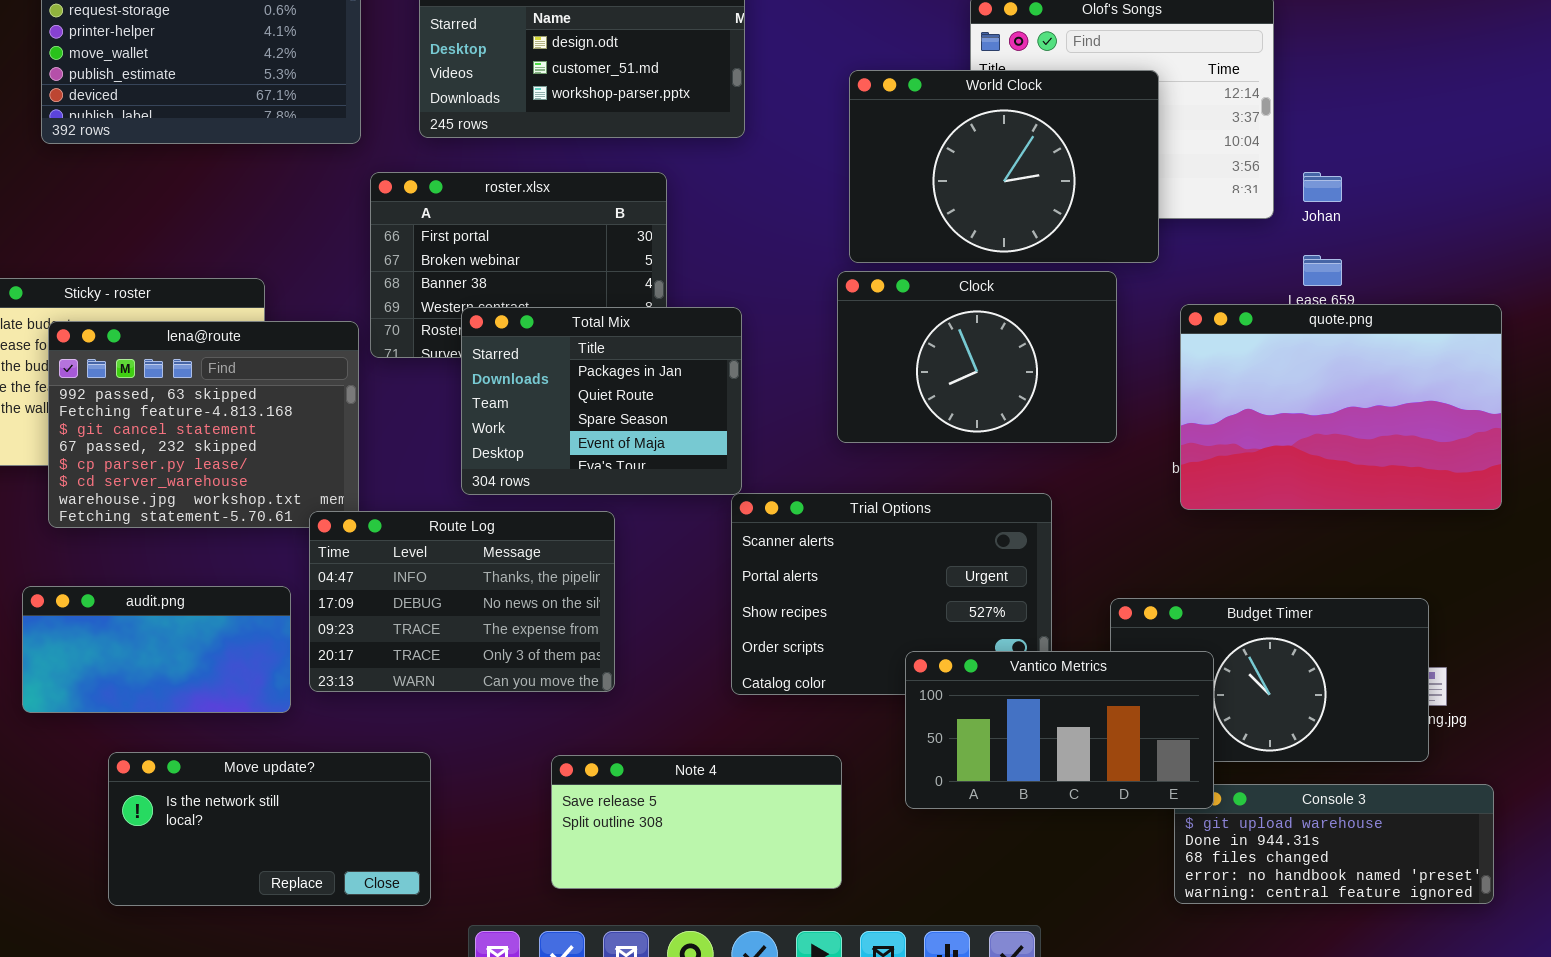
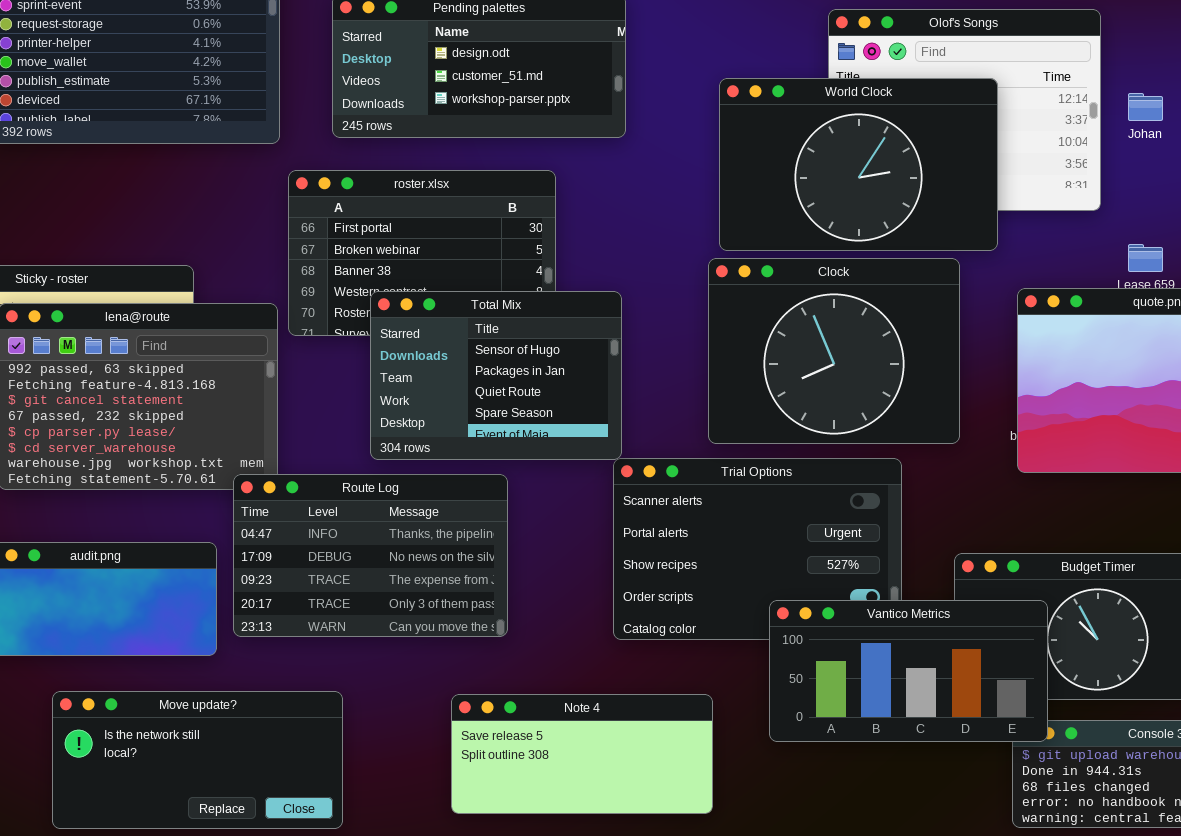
Johan: [1303,172,1342,202] -> [1128,93,1163,121], moved
Clock: [837,271,1117,443] -> [708,258,960,444], resized
Total Mix: [461,307,742,495] -> [370,291,622,460], scrolled up 1 row

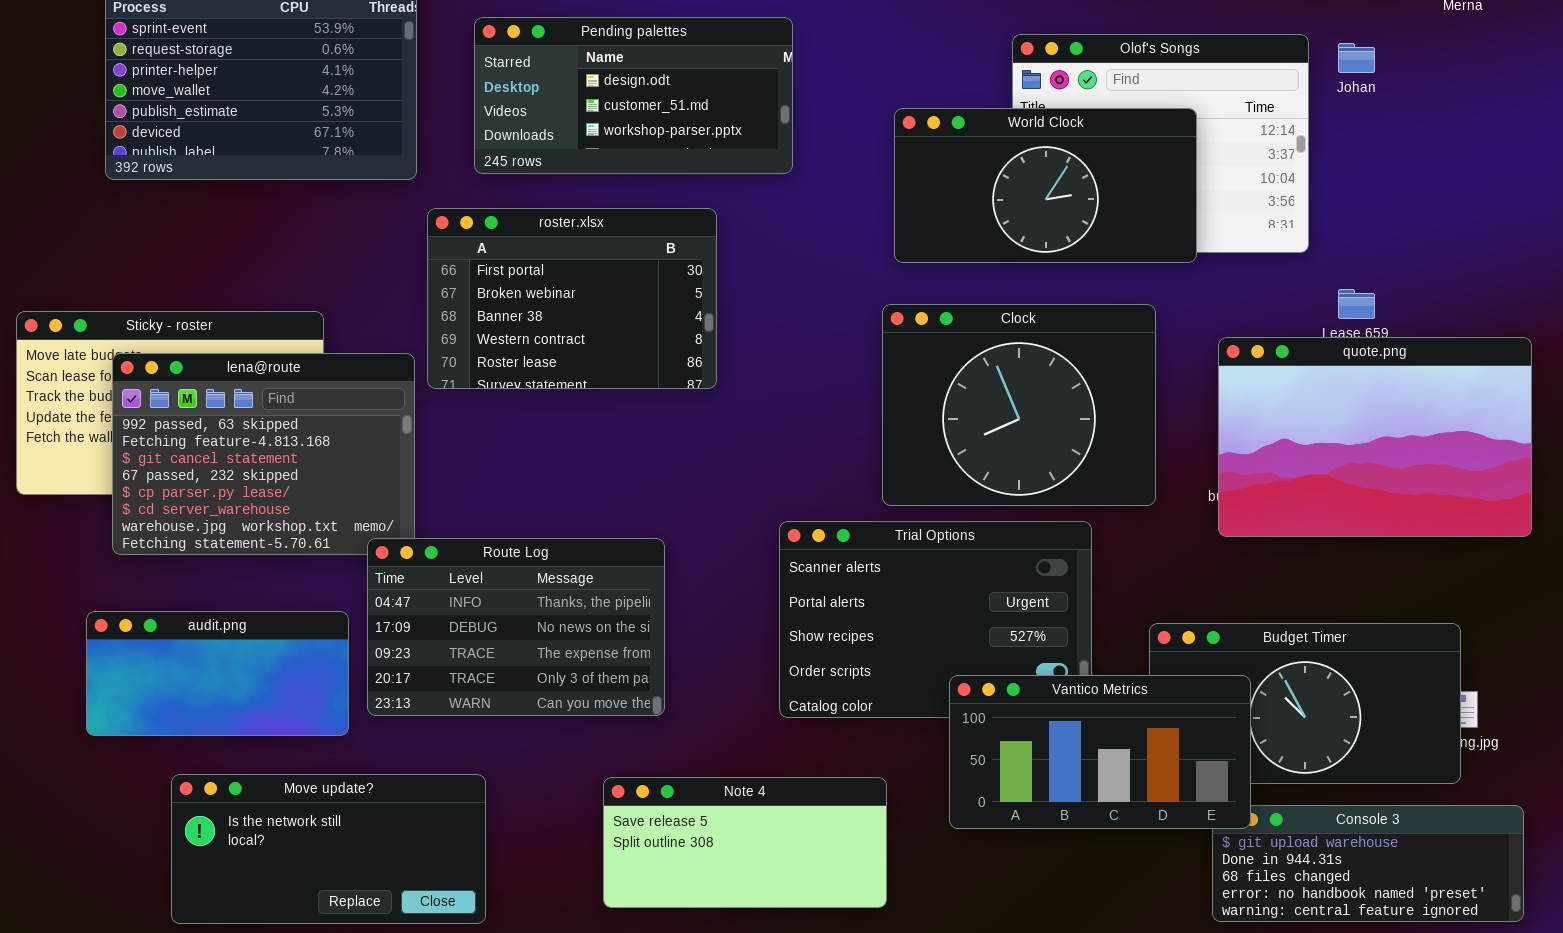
World Clock: [719,78,998,251] -> [894,108,1197,263], resized
Johan: [1128,93,1163,121] -> [1338,43,1375,73], moved
Total Mix: [370,291,622,460] -> none, closed

